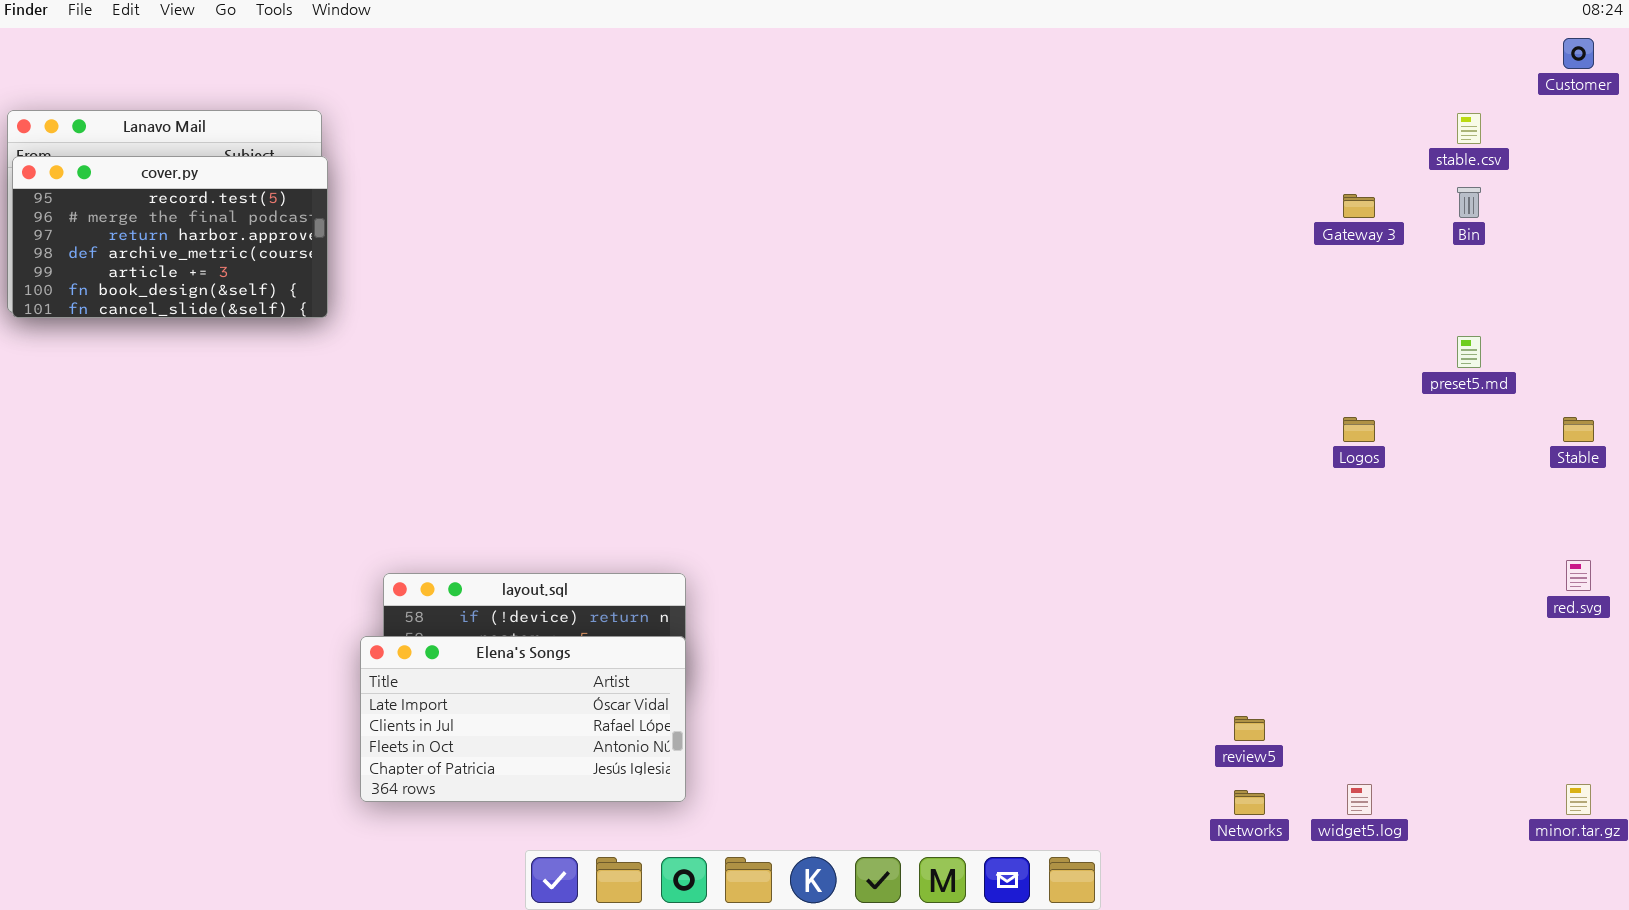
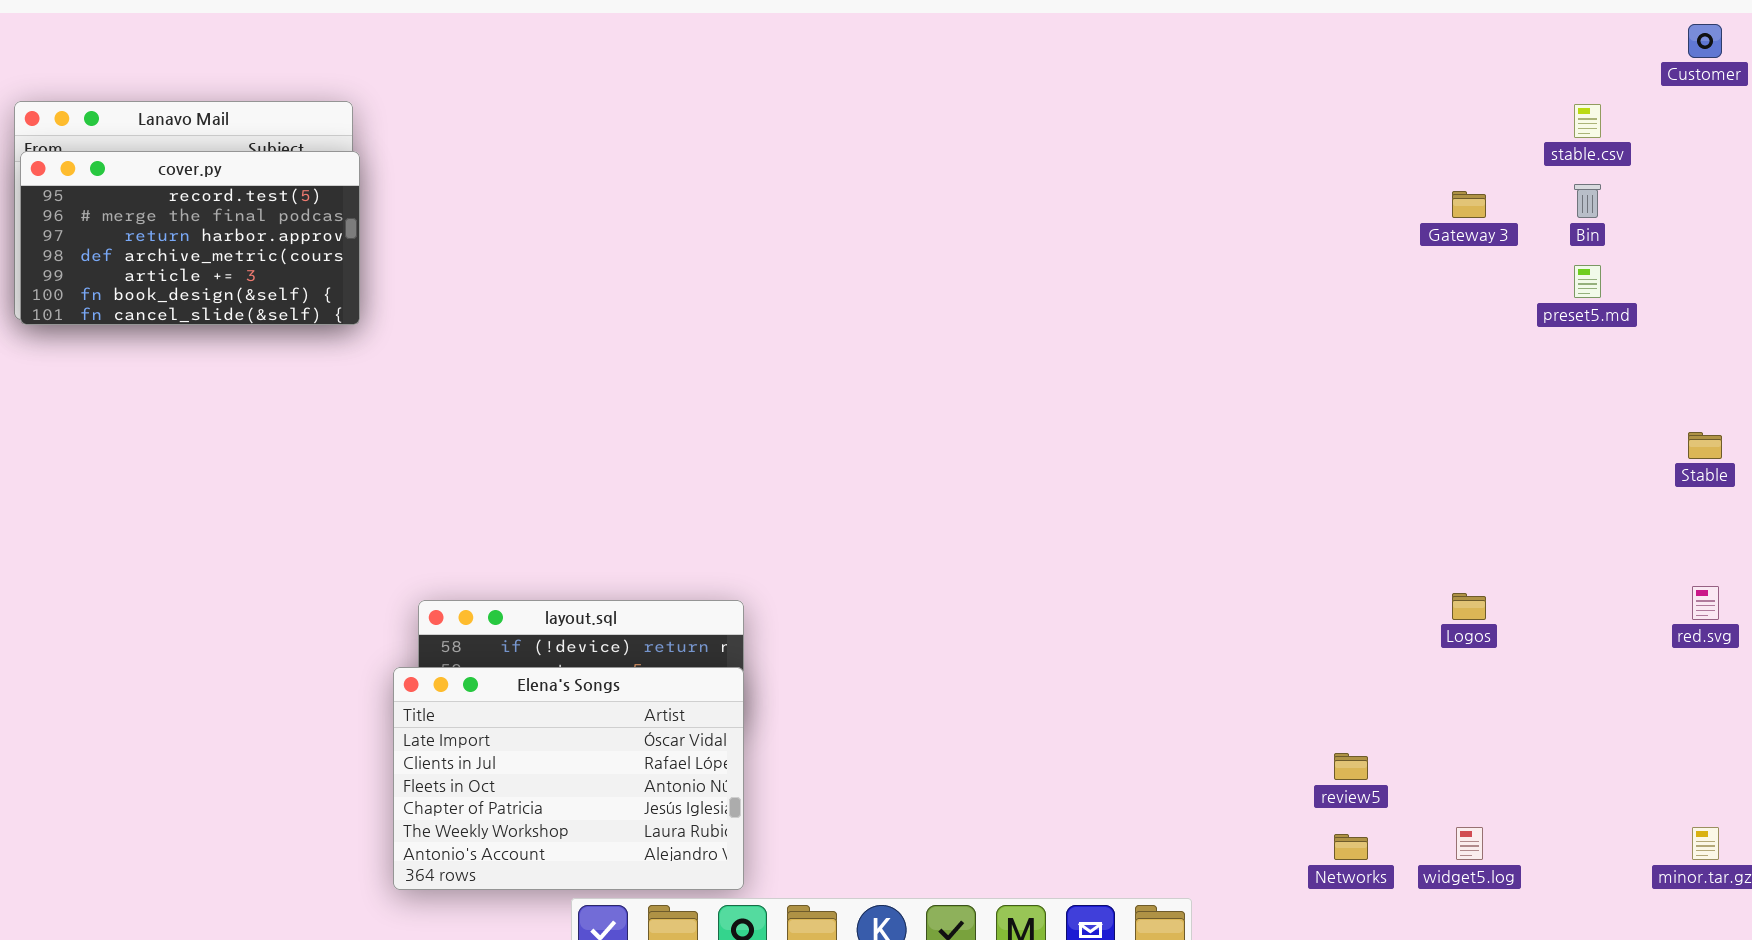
preset5.md: [1457,336,1481,368] -> [1574,265,1601,298], moved
Logos: [1343,417,1375,442] -> [1452,593,1486,620], moved
Elena's Songs: [360,636,686,802] -> [393,667,744,890], resized

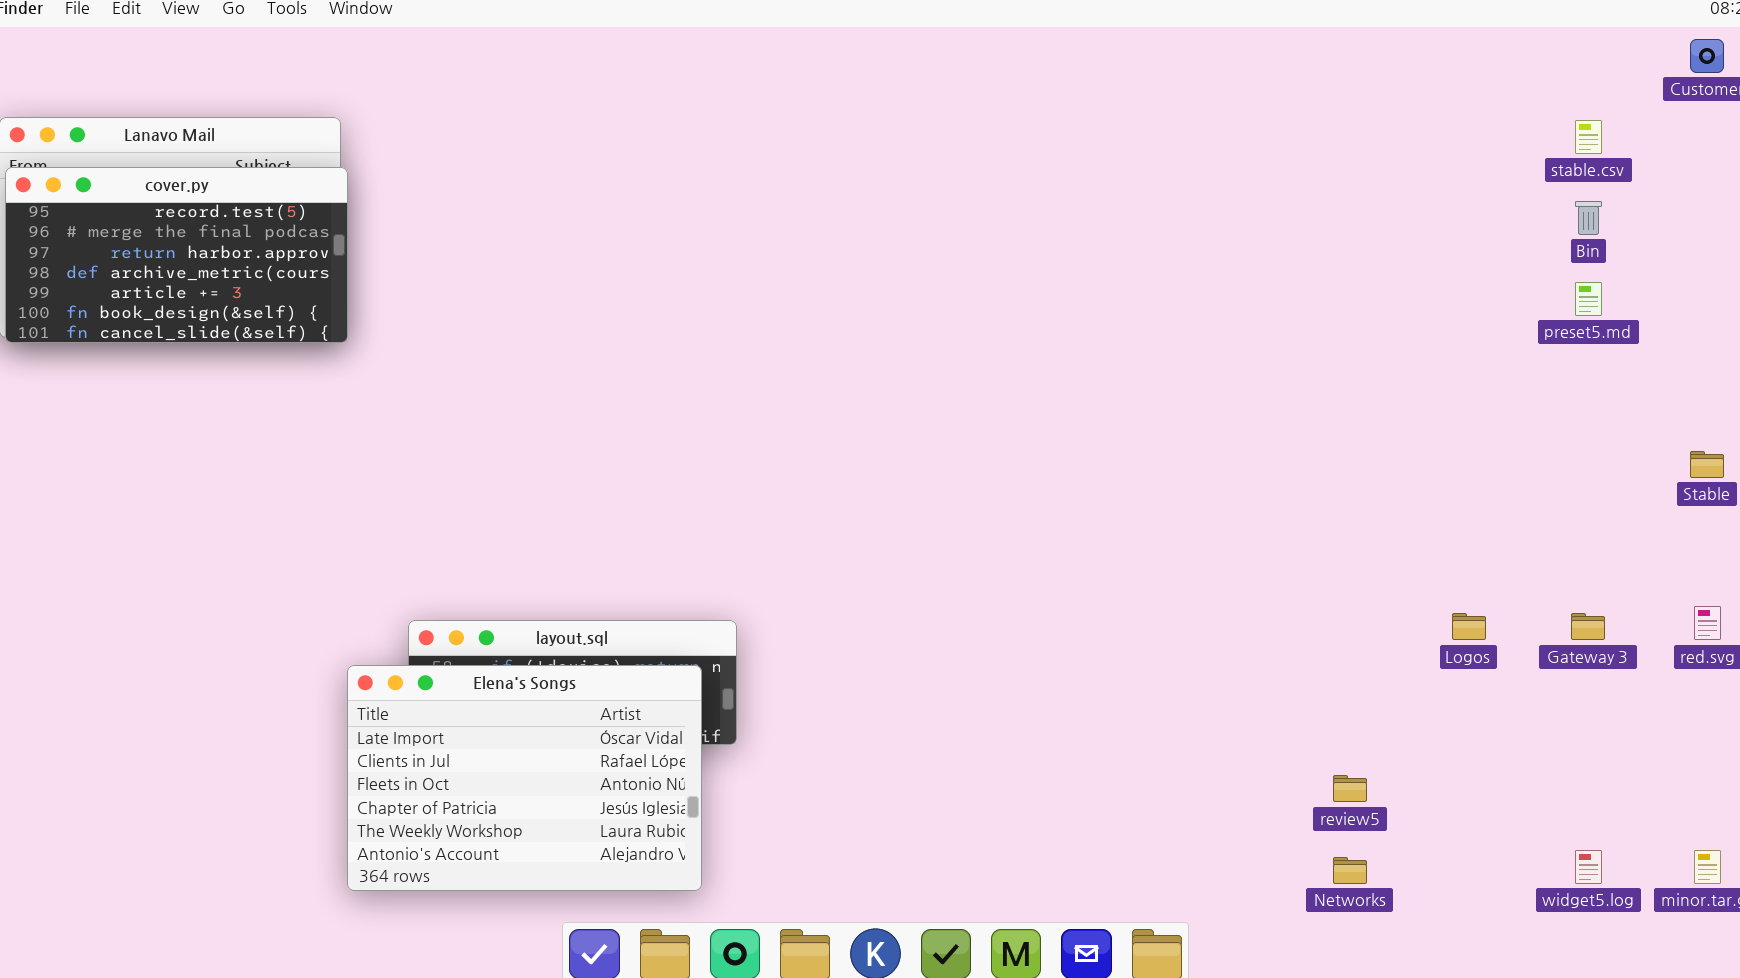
Gateway 3: [1452,191,1486,218] -> [1571,613,1605,640], moved
Elena's Songs: [393,667,744,890] -> [347,665,702,891], moved
widget5.log: [1456,827,1483,860] -> [1575,850,1602,884], moved

